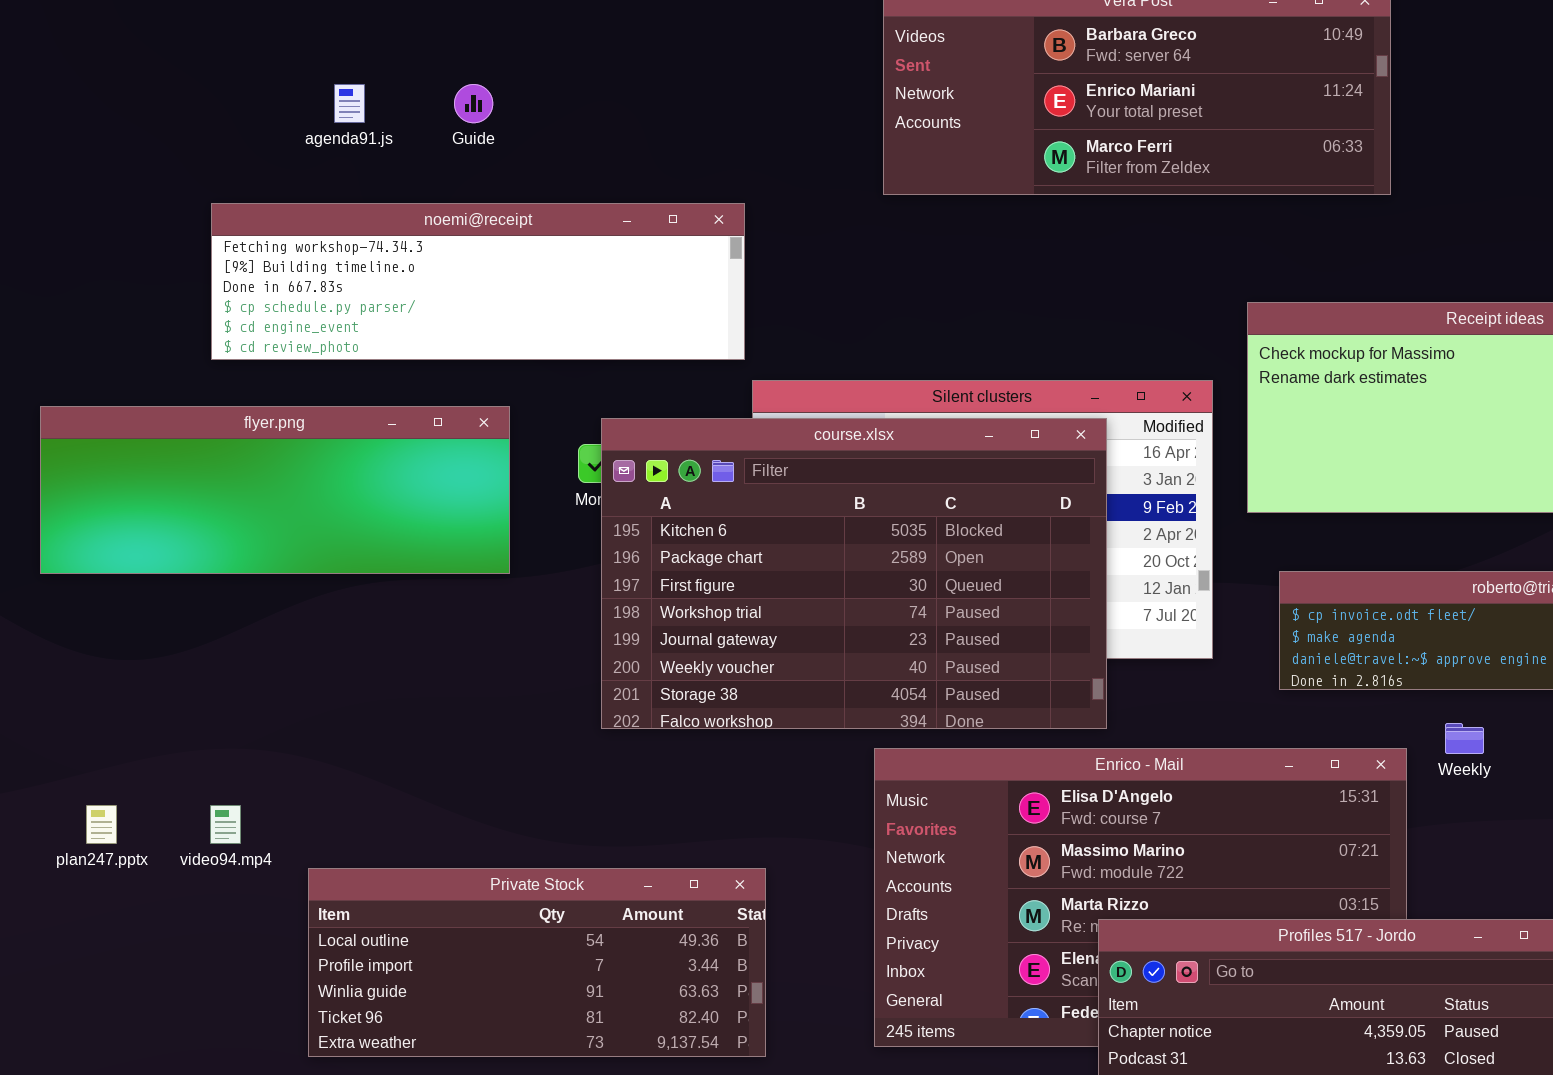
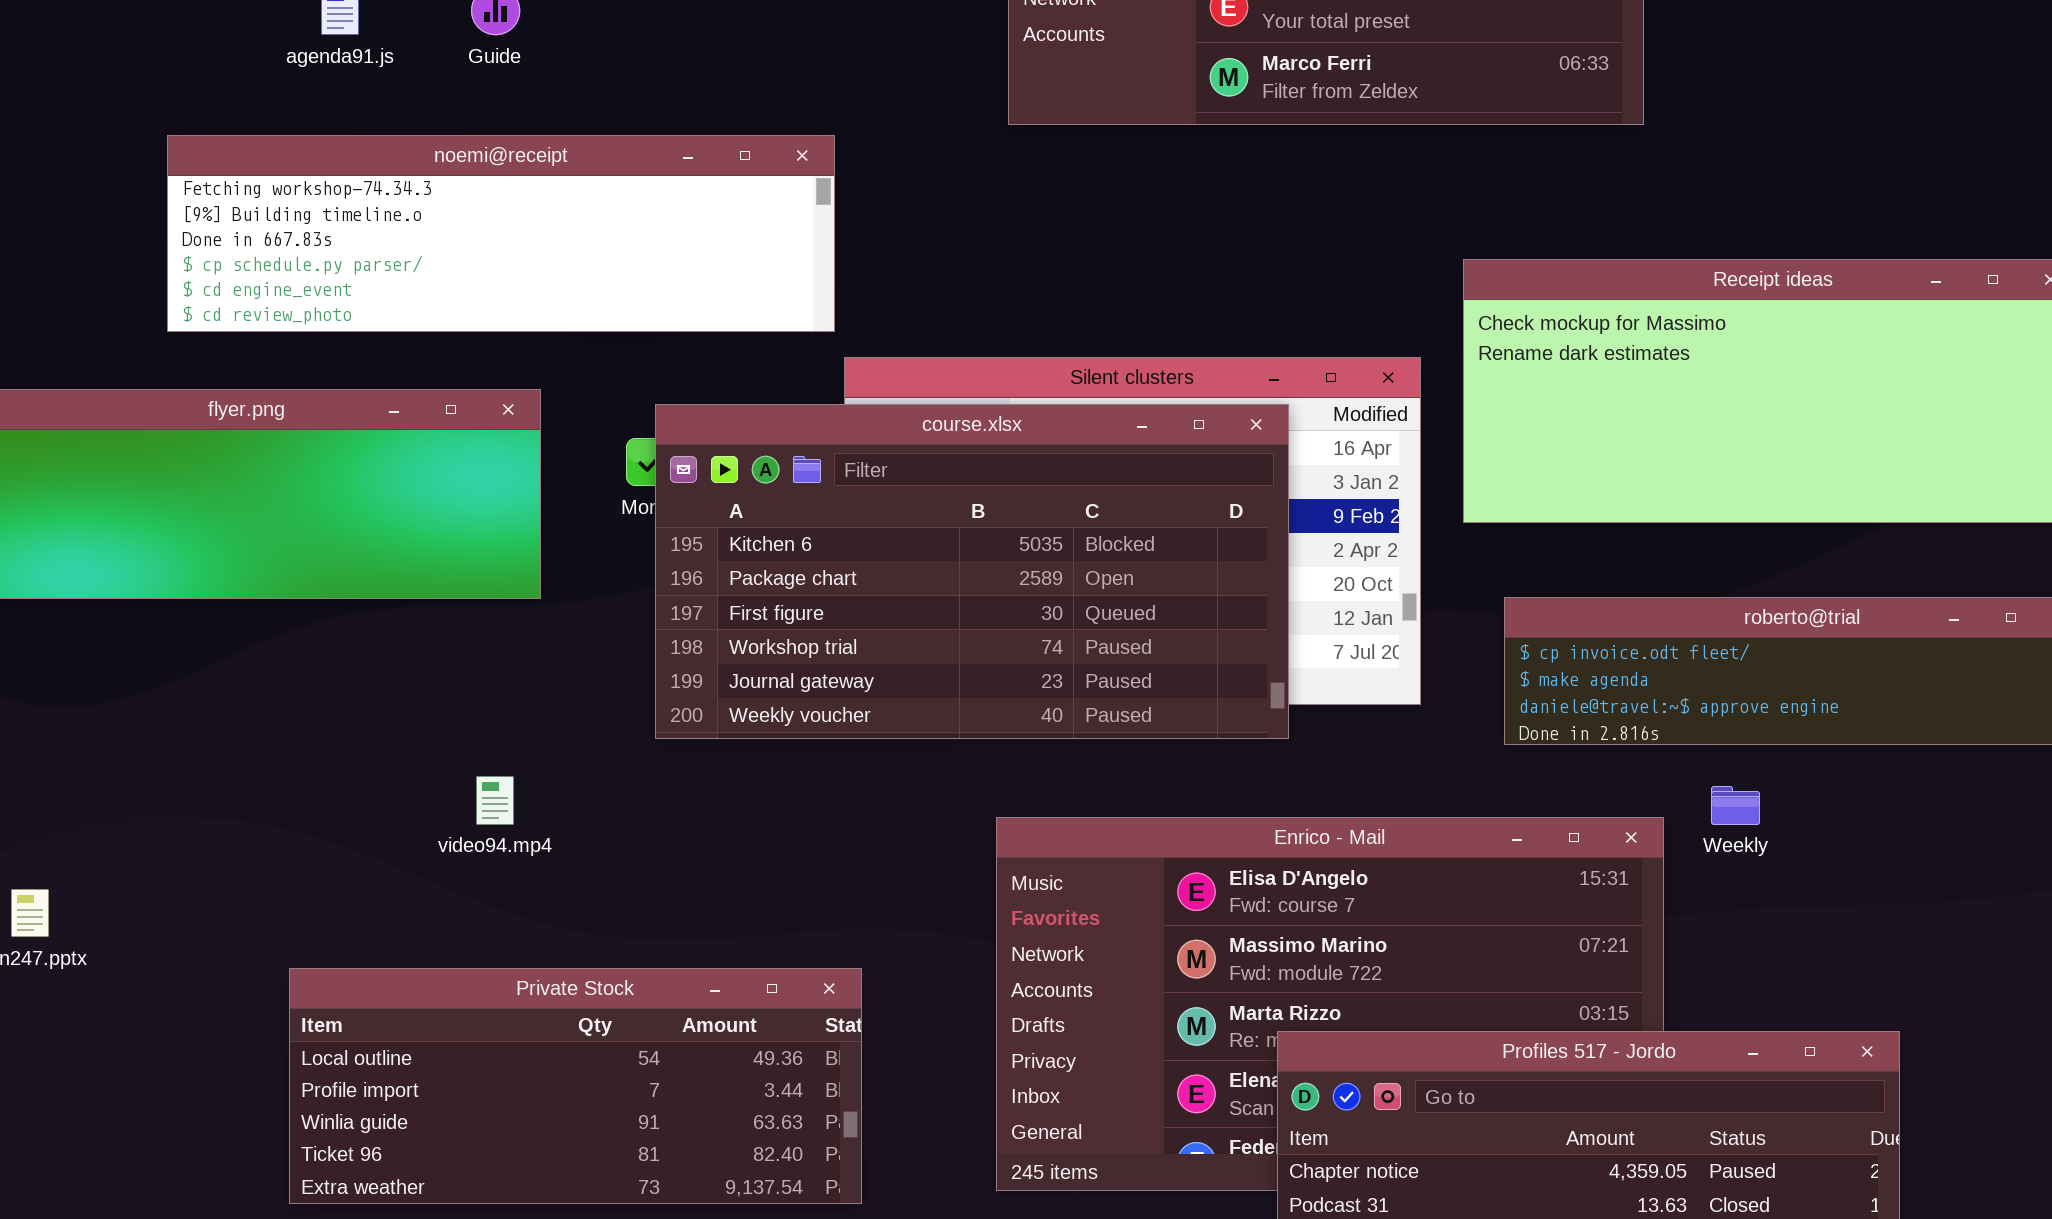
course.xlsx: [601,418,1107,729] -> [655,404,1289,739], resized
video94.mp4: [210,805,241,844] -> [476,776,514,825], moved

